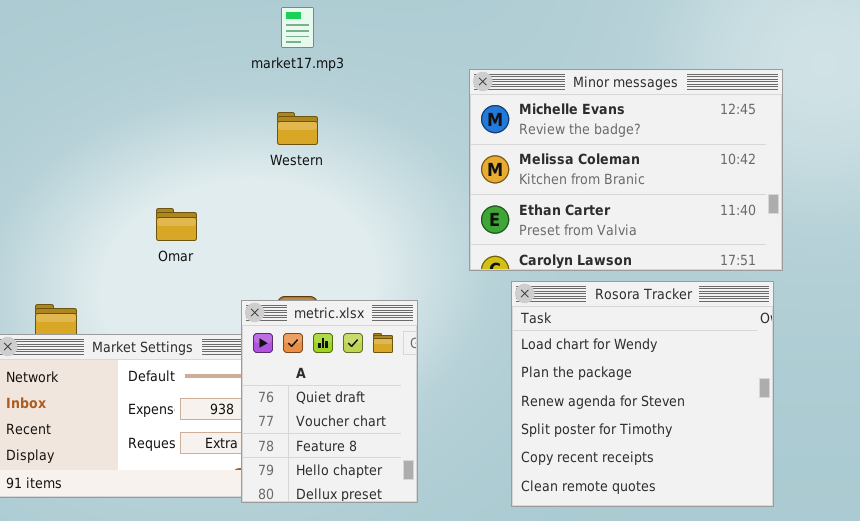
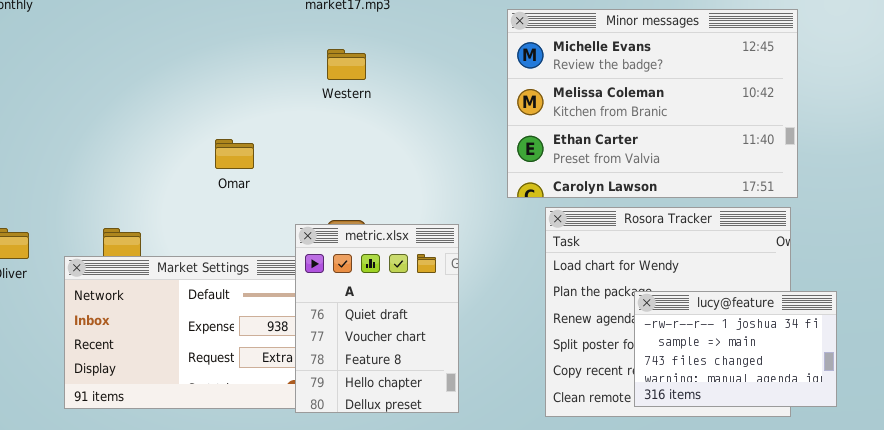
lucy@feature: none -> [634,291,837,407], opened

